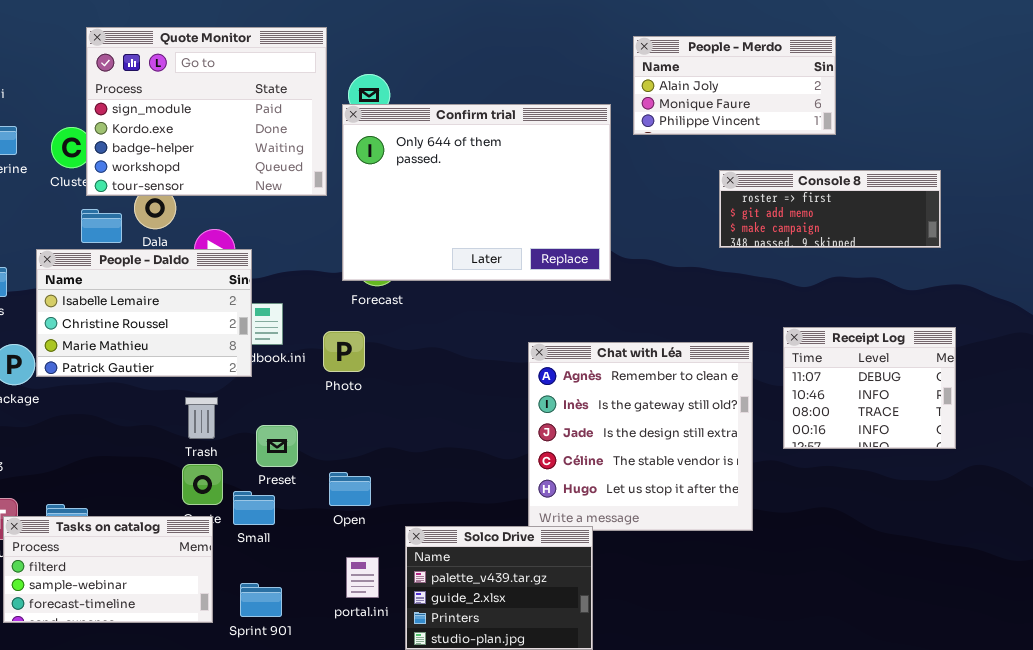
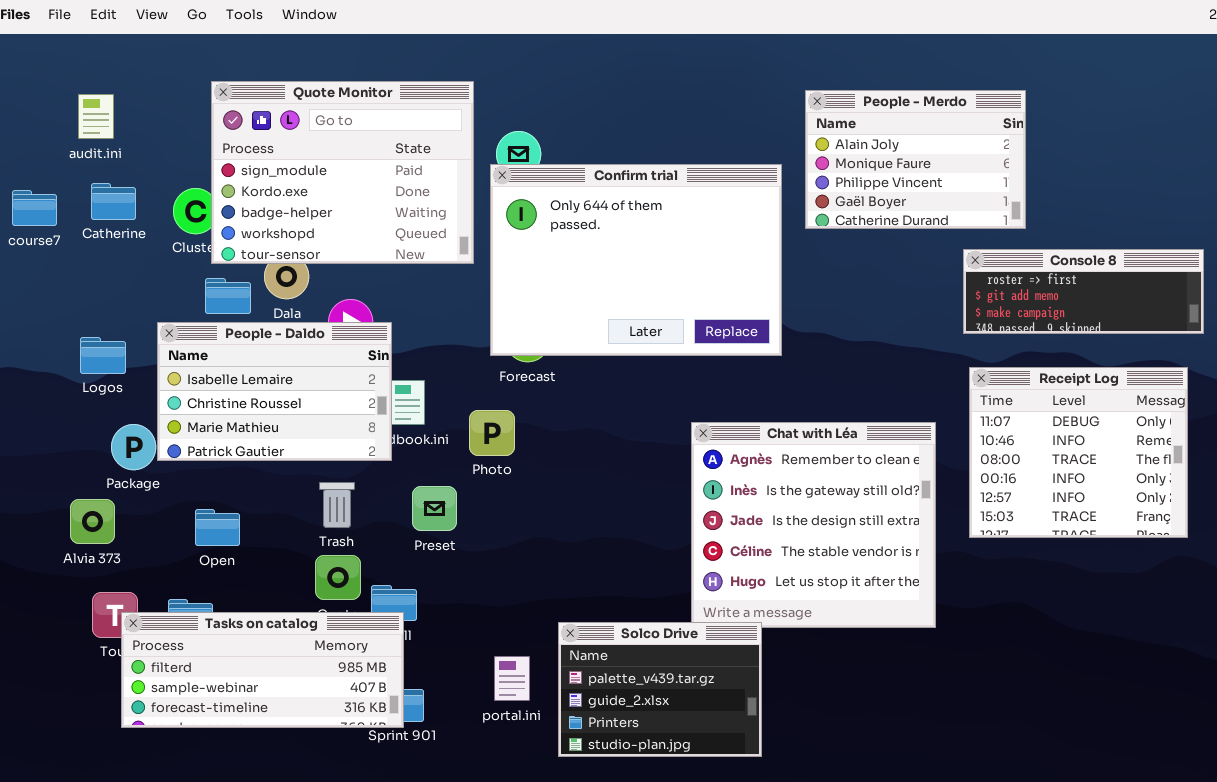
People - Merdo: [633,36,836,135] -> [805,90,1026,229], resized
Console 8: [719,170,941,248] -> [963,249,1204,334], moved
Receipt Log: [783,327,956,449] -> [969,367,1188,538], resized
Preset: [256,425,298,467] -> [412,486,457,531], moved
Open: [329,472,371,506] -> [195,509,240,546], moved
Tasks on catalog: [3,516,213,623] -> [121,612,404,728], resized

